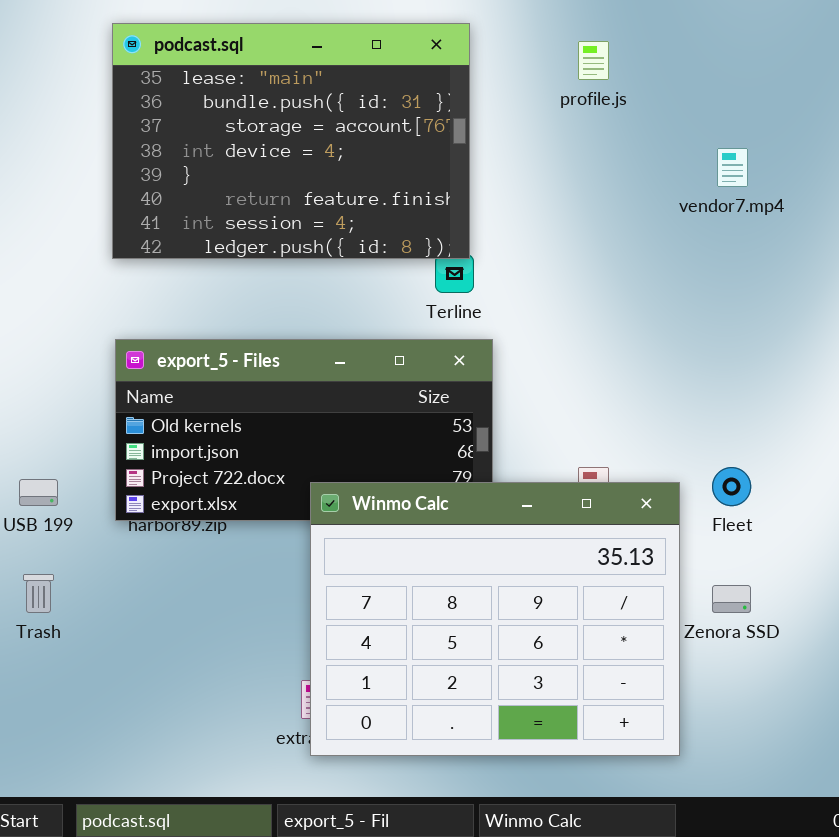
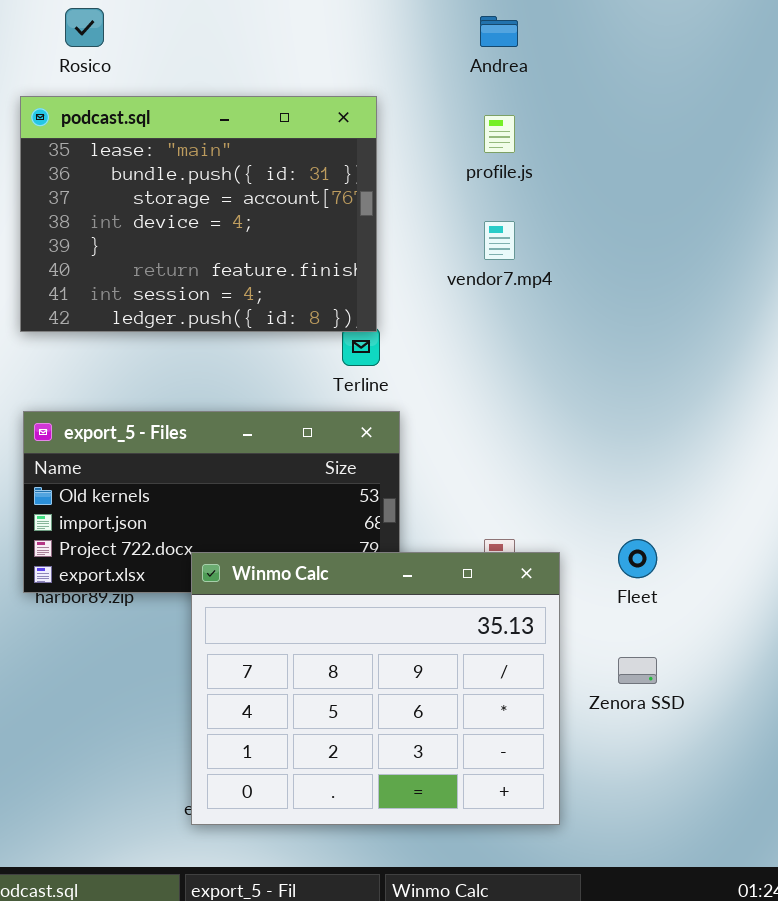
vendor7.mp4: [717,148,748,187] -> [484,221,515,260], moved
Winmo Calc: [310,482,680,756] -> [191,552,560,825], moved

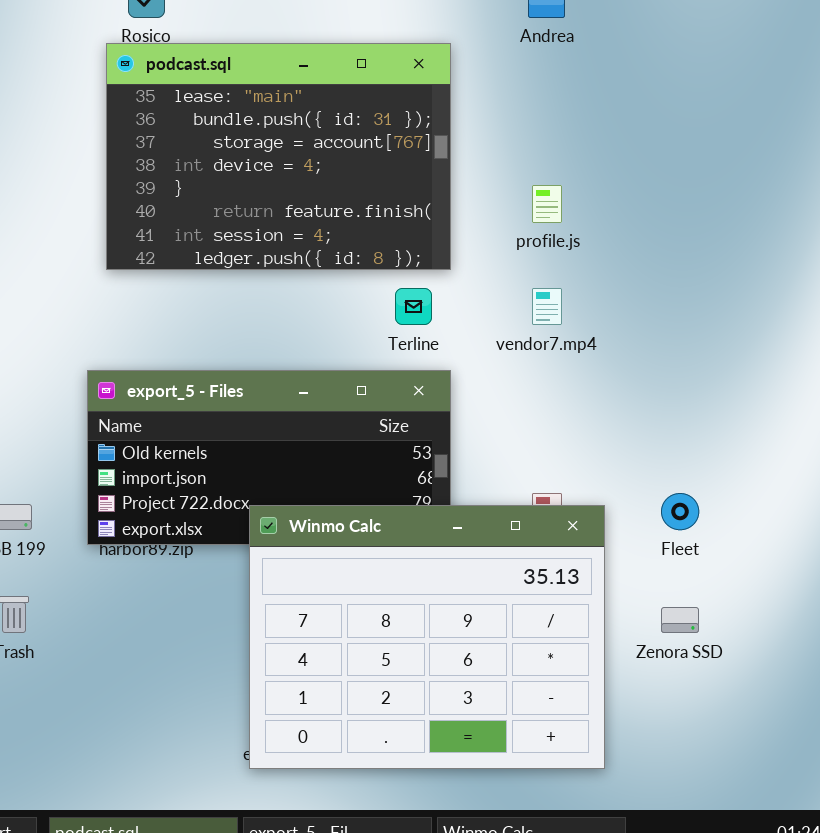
podcast.sql: [20,96,377,332] -> [106,43,451,270], moved
profile.js: [484,115,515,153] -> [532,185,562,223], moved
vendor7.mp4: [484,221,515,260] -> [532,288,562,325], moved

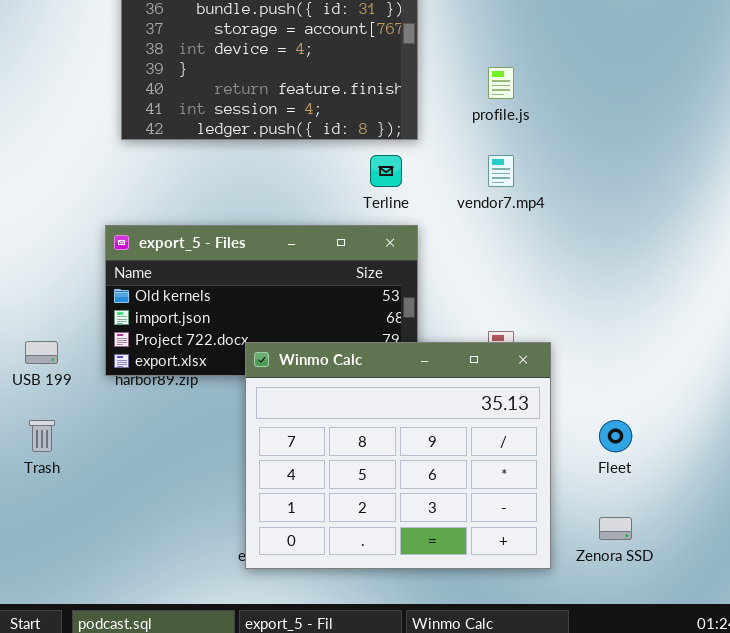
Fleet: [661,493,699,530] -> [599,420,632,452], moved
Zenora SSD: [661,607,699,633] -> [599,517,632,540], moved

